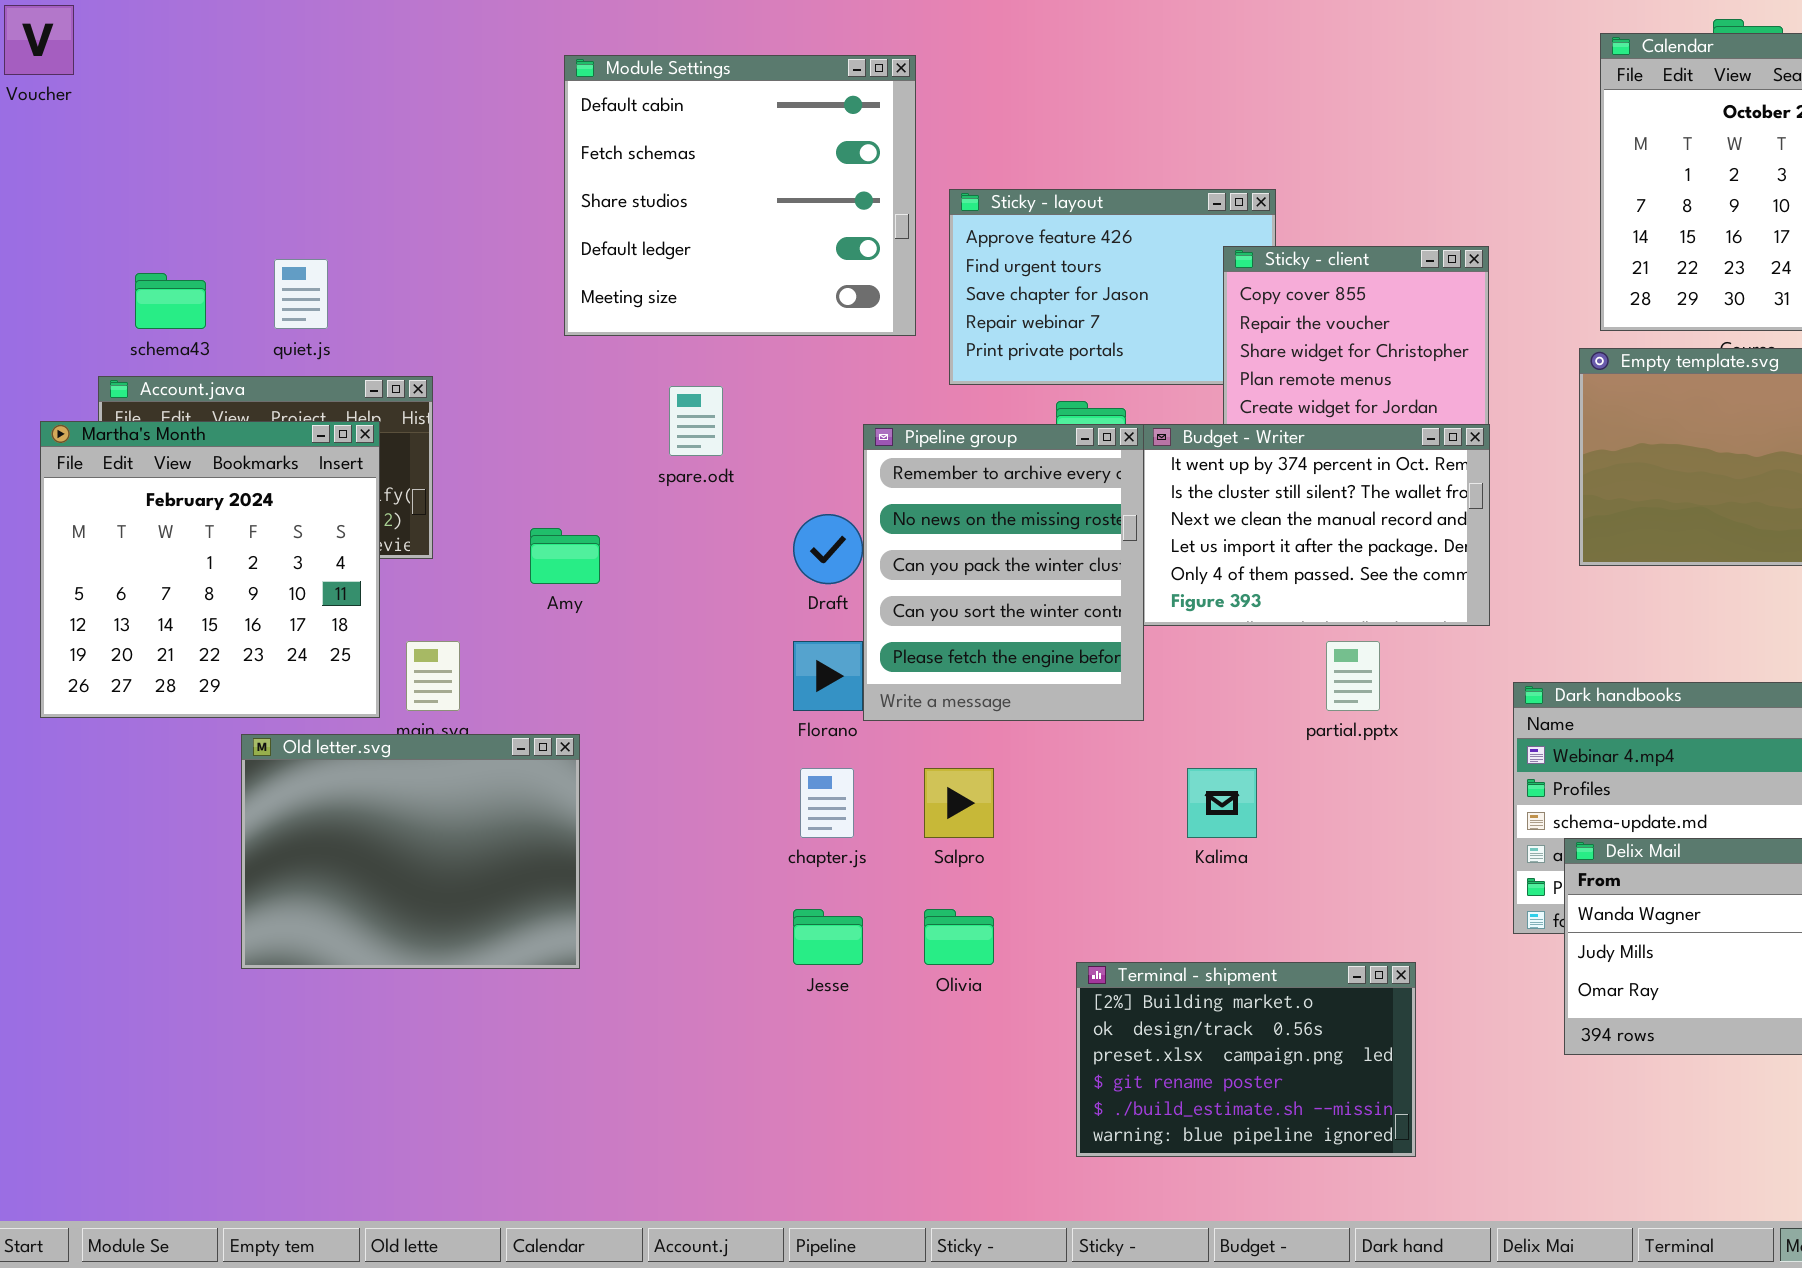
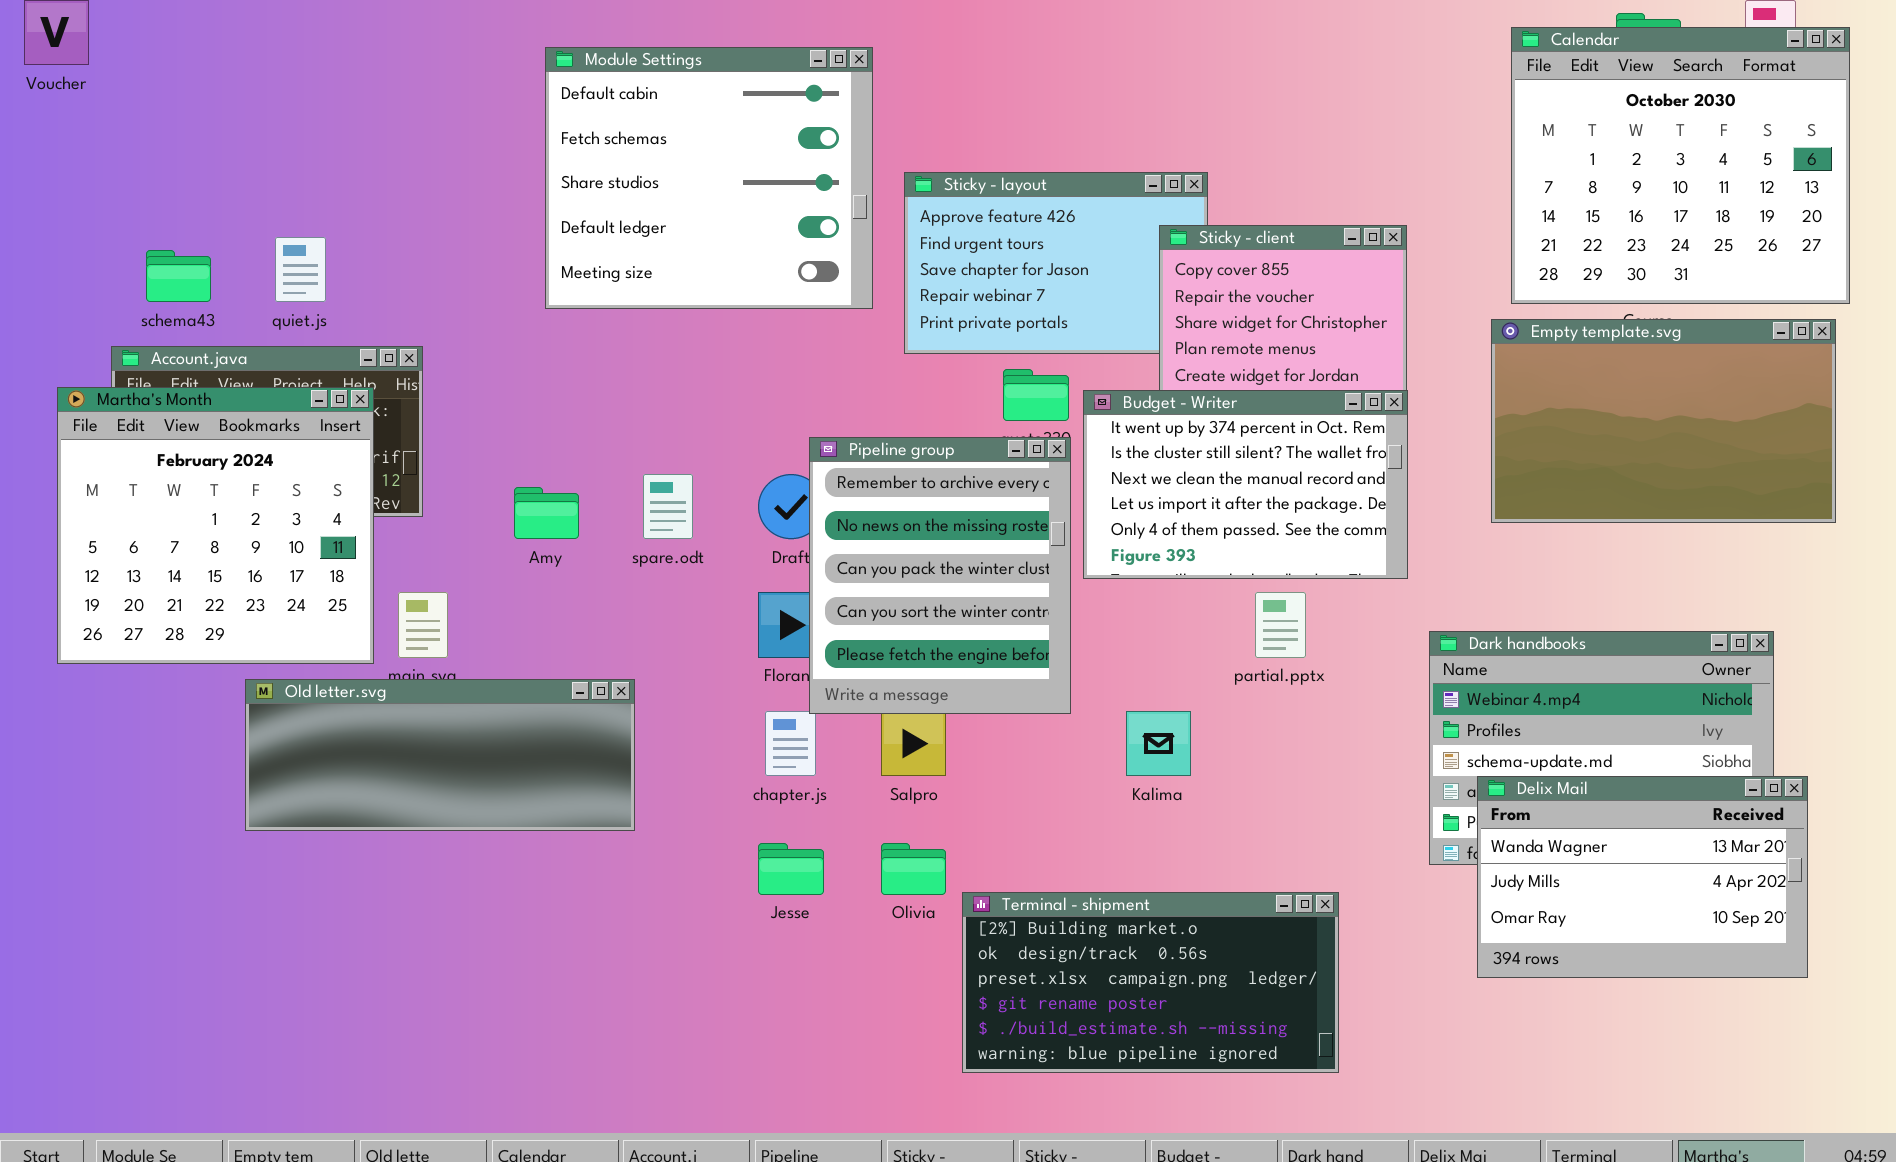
spare.odt: [669,386,723,456] -> [643,474,693,539], moved
Pipeline group: [863,424,1144,721] -> [809,437,1071,714], moved
Old letter.svg: [241,734,580,969] -> [245,679,635,831], resized
Terminal - shipment: [1076,962,1416,1157] -> [962,892,1339,1073], resized

